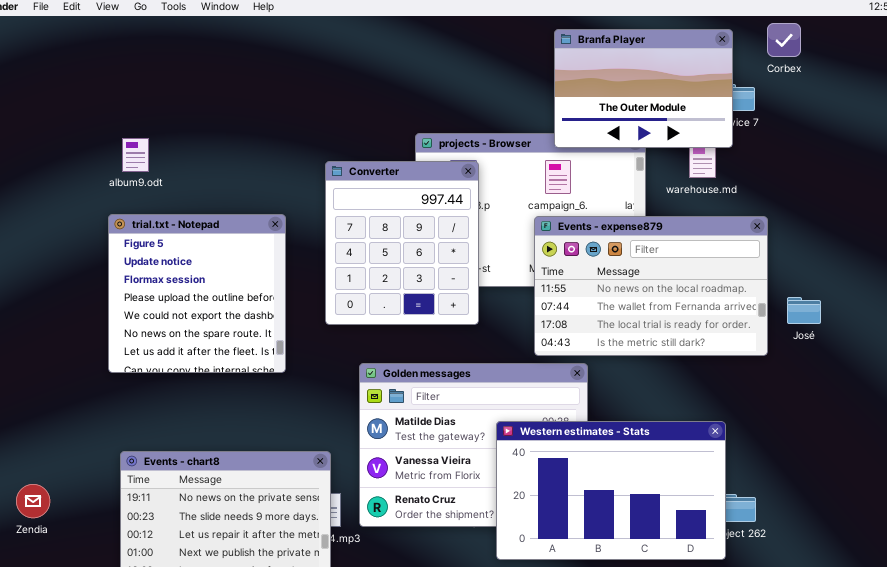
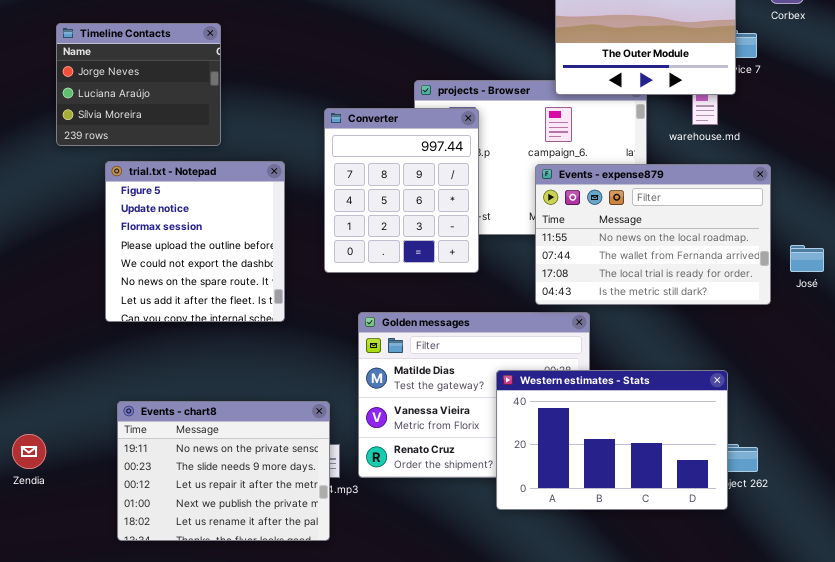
Timeline Contacts: none -> [56,23,221,146], opened

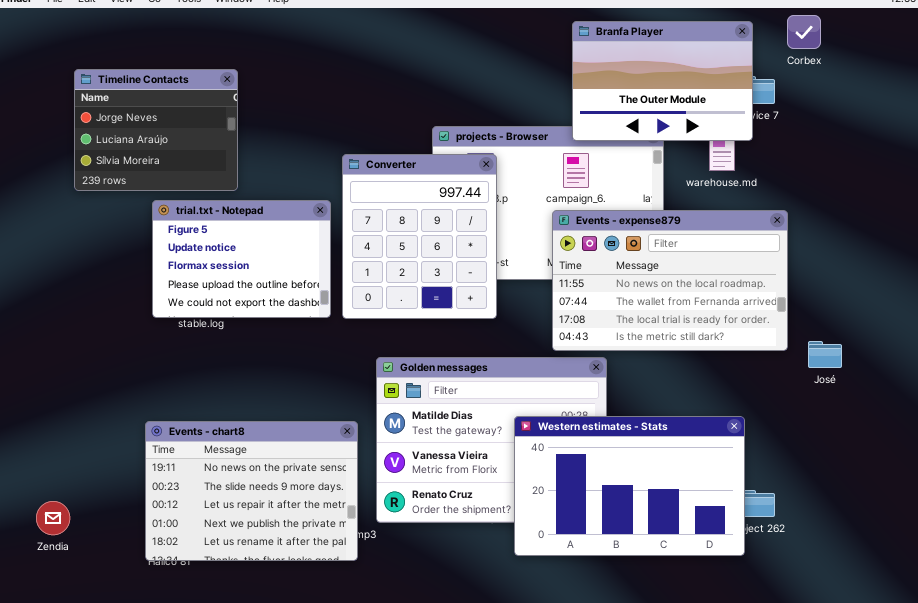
trial.txt - Notepad: [105,161,285,322] -> [152,200,331,318], moved, resized
José: [790,245,824,272] -> [808,341,842,368], moved
Events - chart8: [117,401,330,541] -> [145,421,358,561], moved
Zendia: [12,434,46,469] -> [36,501,70,535], moved

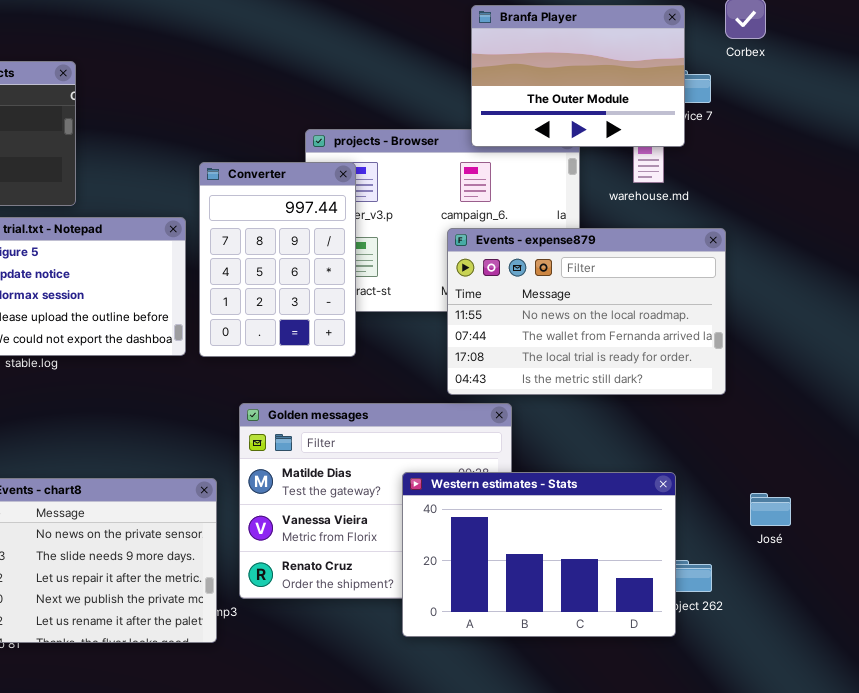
Converter: [342,154,497,319] -> [199,162,356,357], resized
José: [808,341,842,368] -> [750,493,791,526], moved

